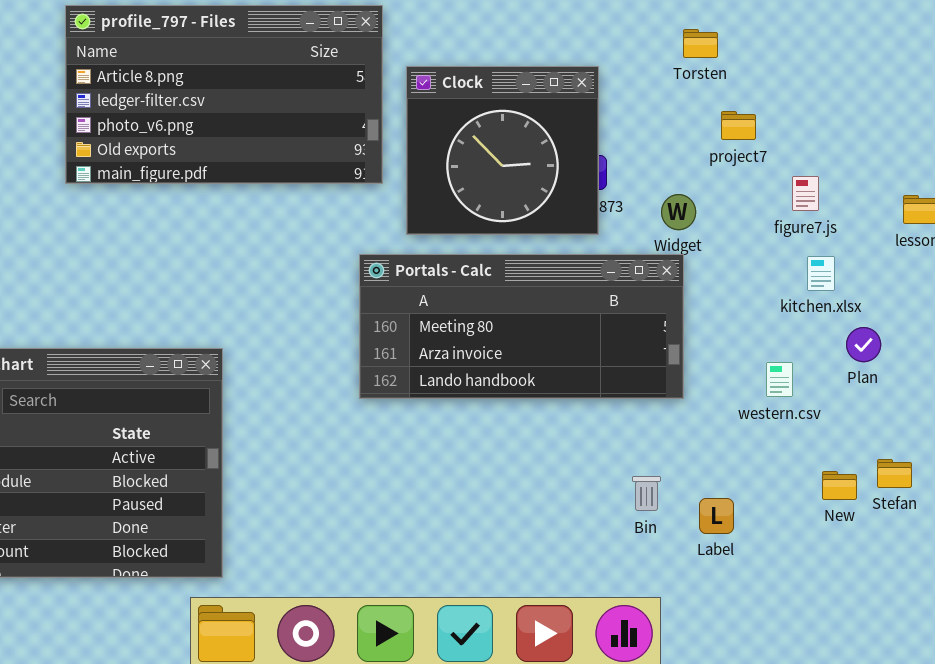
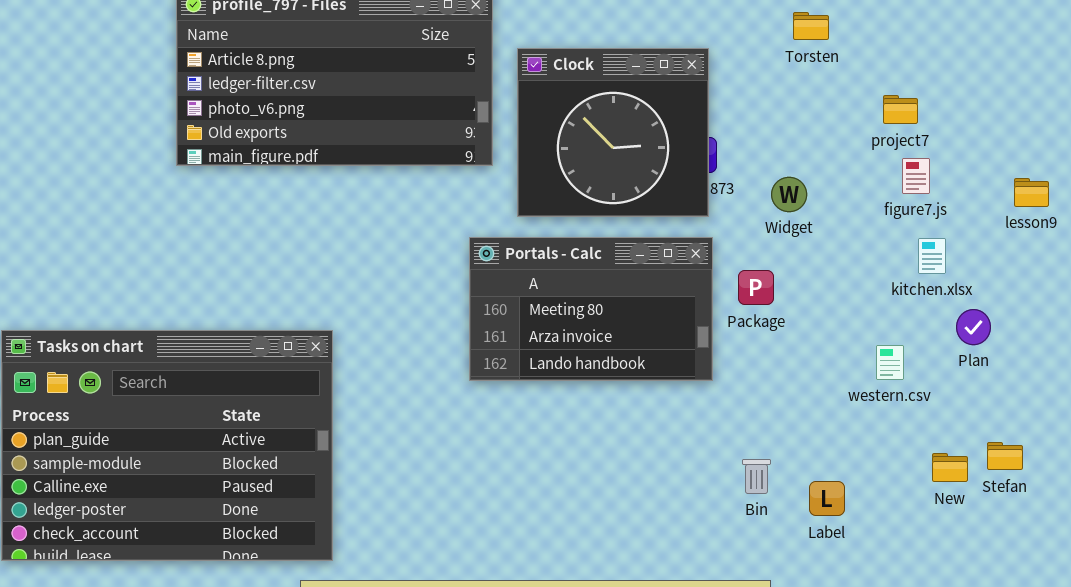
project7: [721,111,756,140] -> [883,95,918,124], moved
Portals - Calc: [359,254,684,399] -> [469,237,713,381], resized

